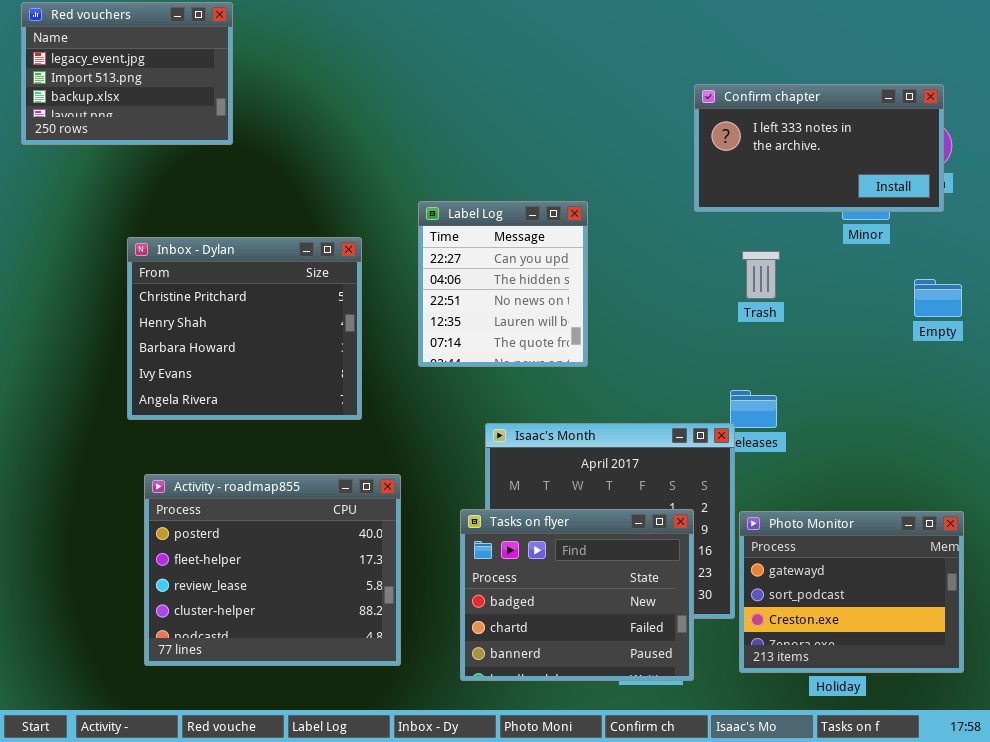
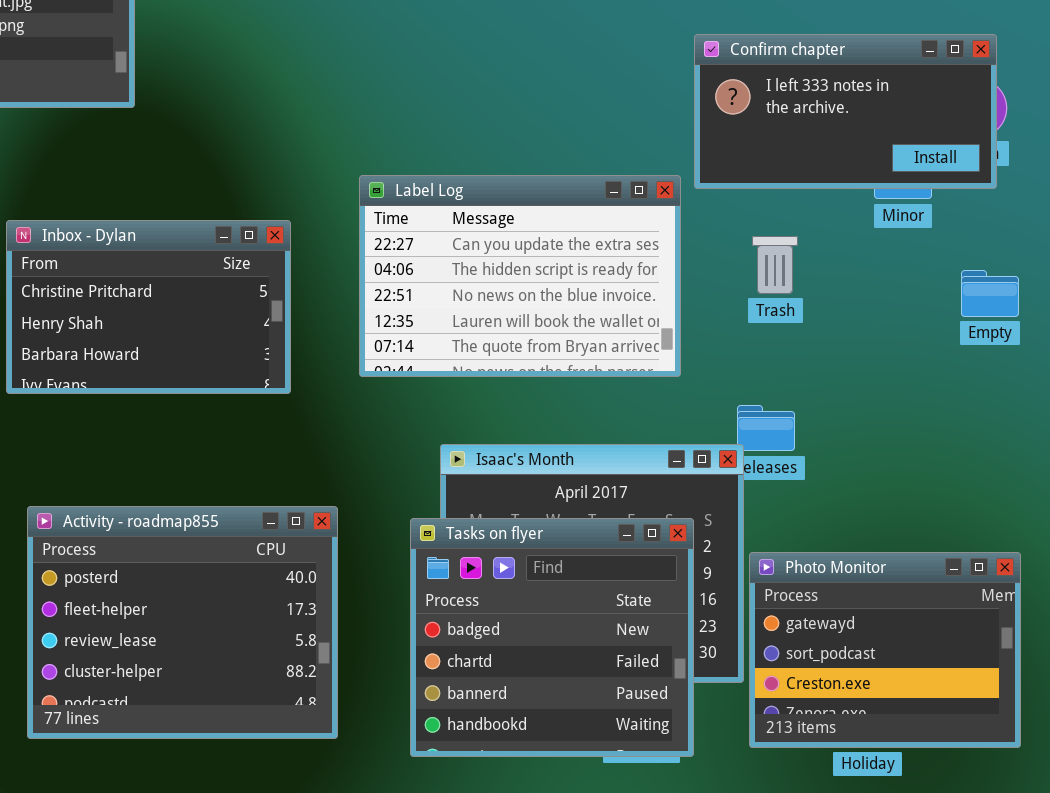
Label Log: [418,201,588,367] -> [359,175,681,377], resized
Inbox - Dylan: [127,237,362,420] -> [6,220,291,394], resized
Tasks on flyer: [460,509,694,681] -> [410,518,694,757], resized

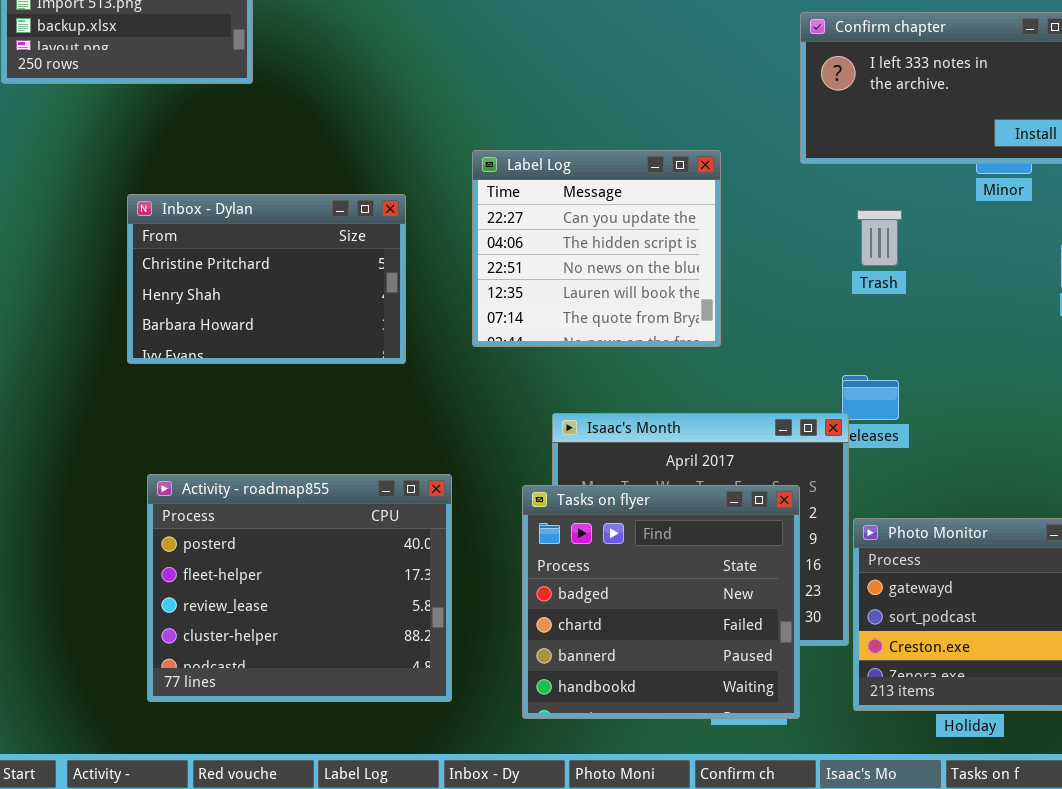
Label Log: [359,175,681,377] -> [472,150,721,347], resized

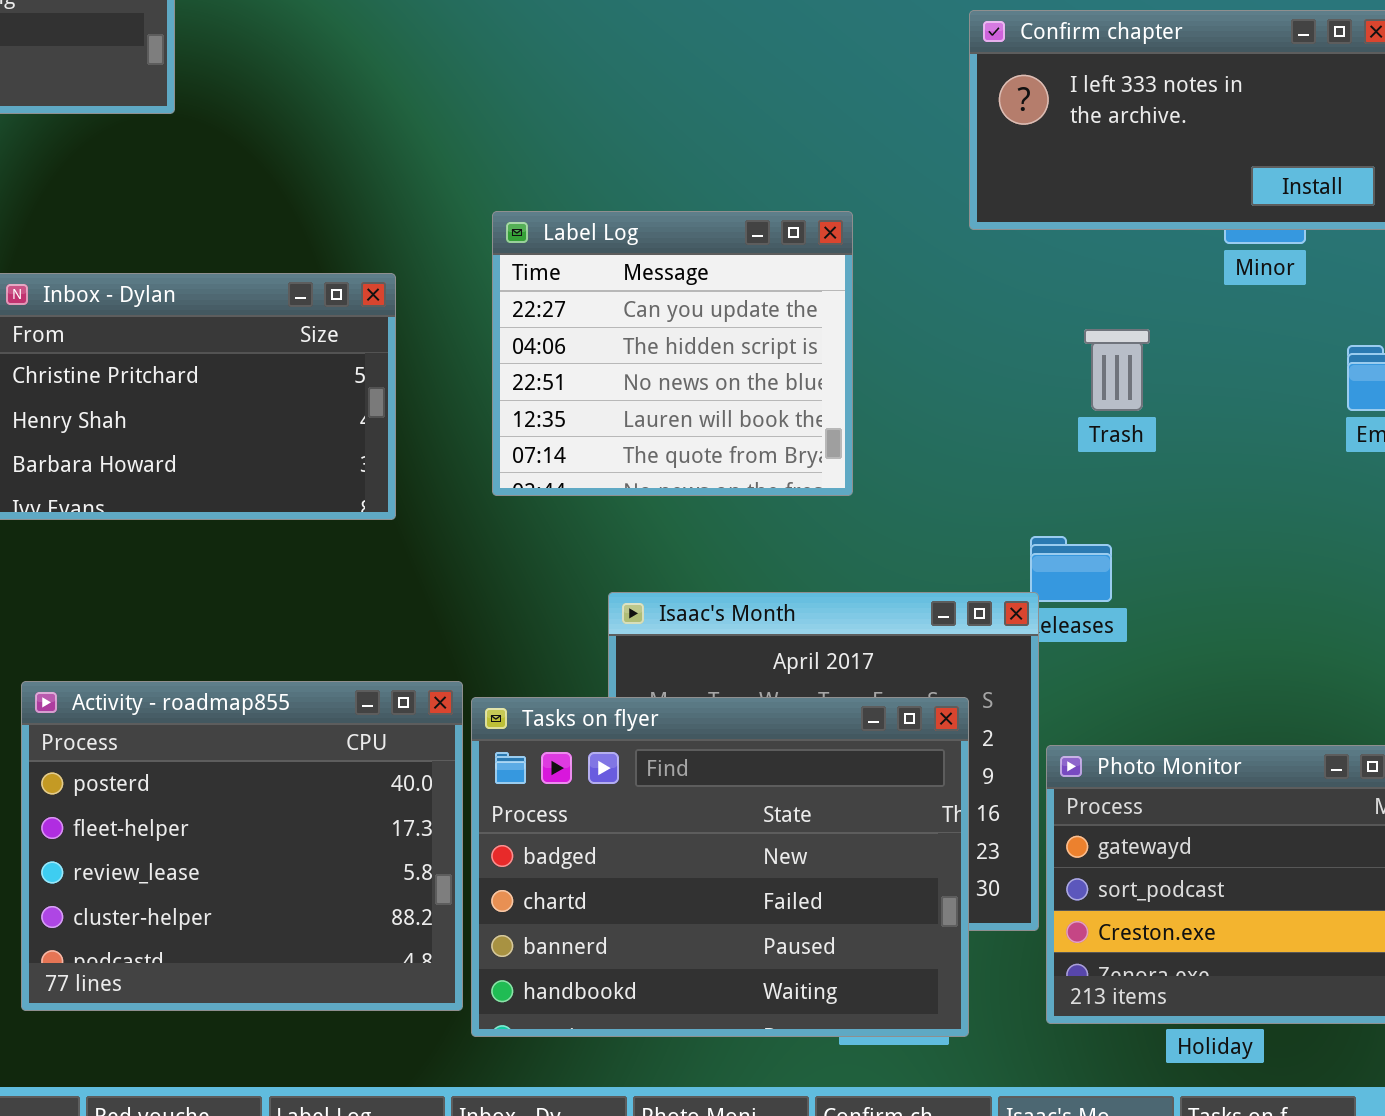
Trash: [857,210,902,266] -> [1084,329,1150,411], moved
Tasks on flyer: [522,485,800,719] -> [471,697,969,1037], resized

